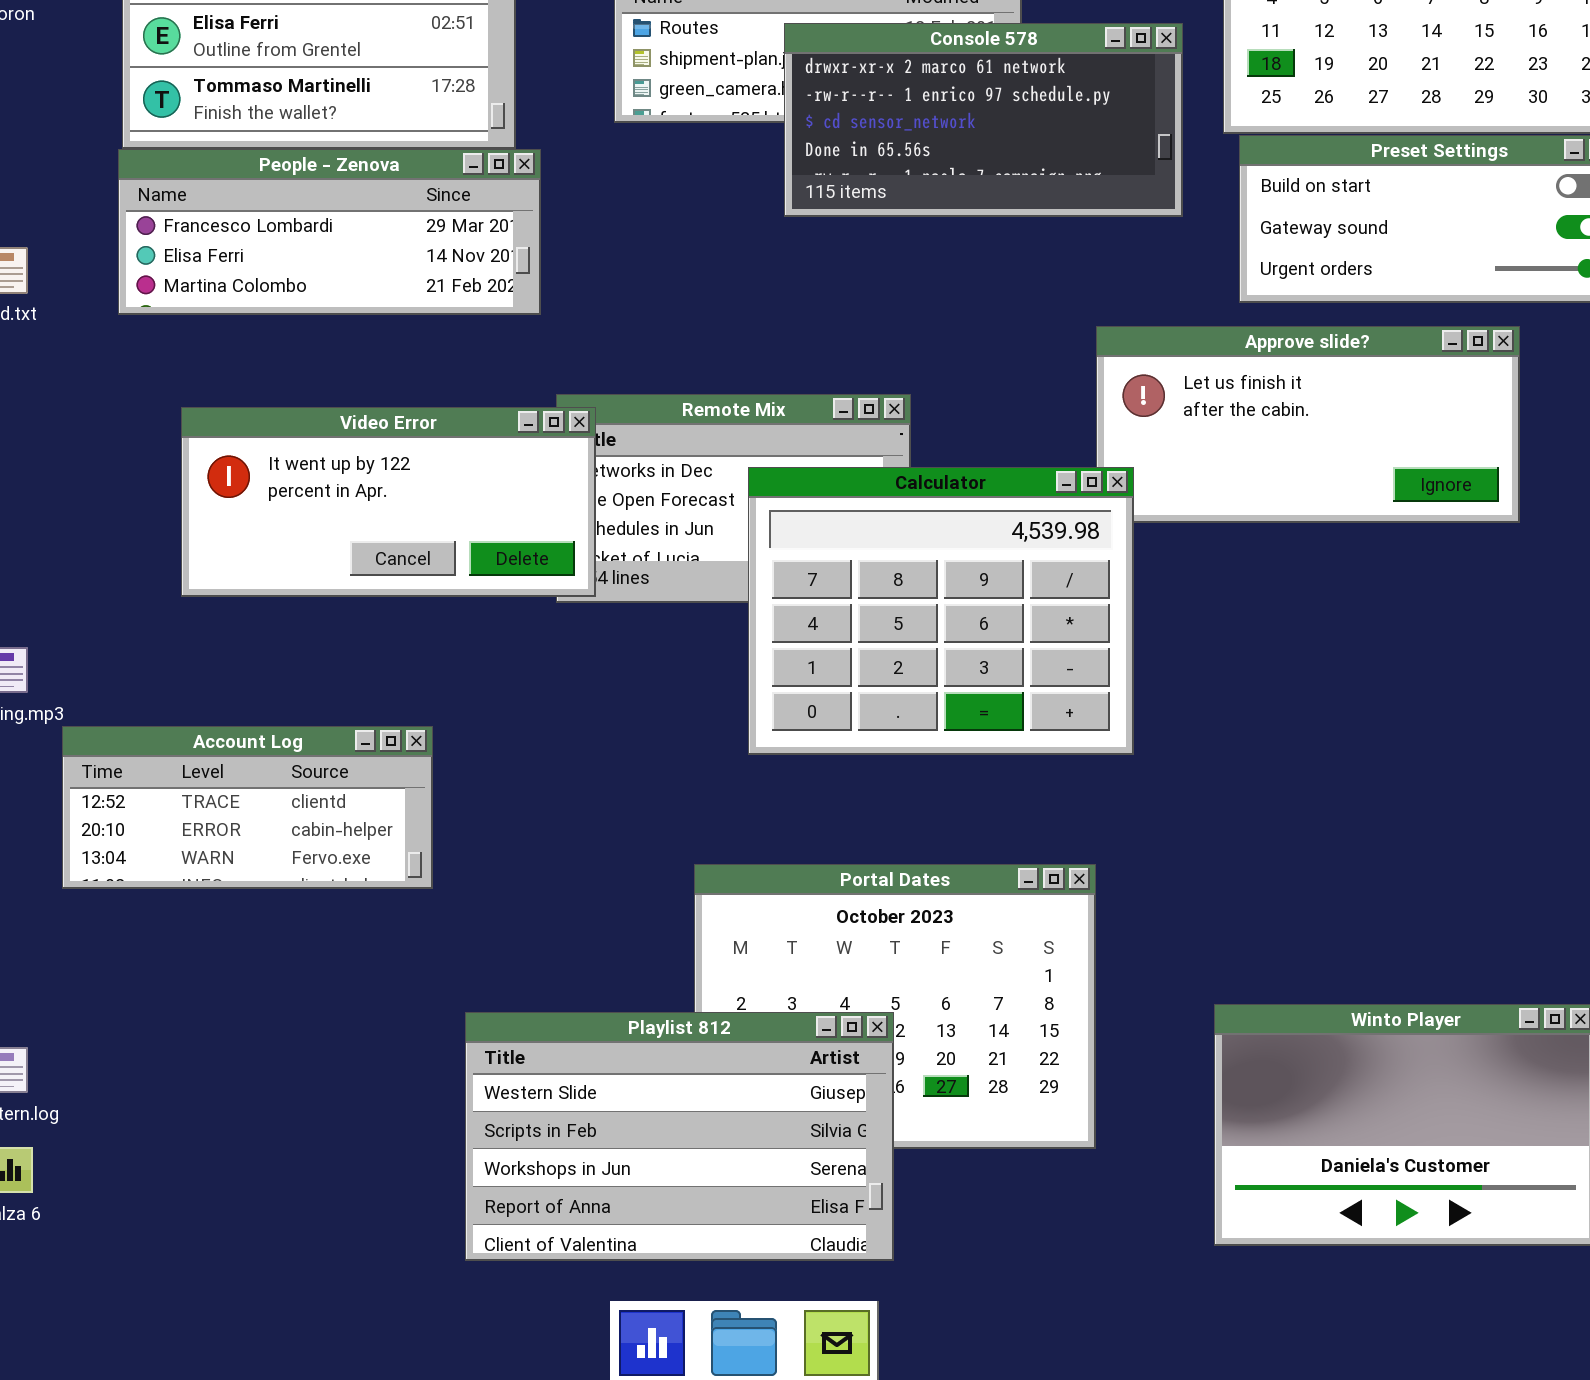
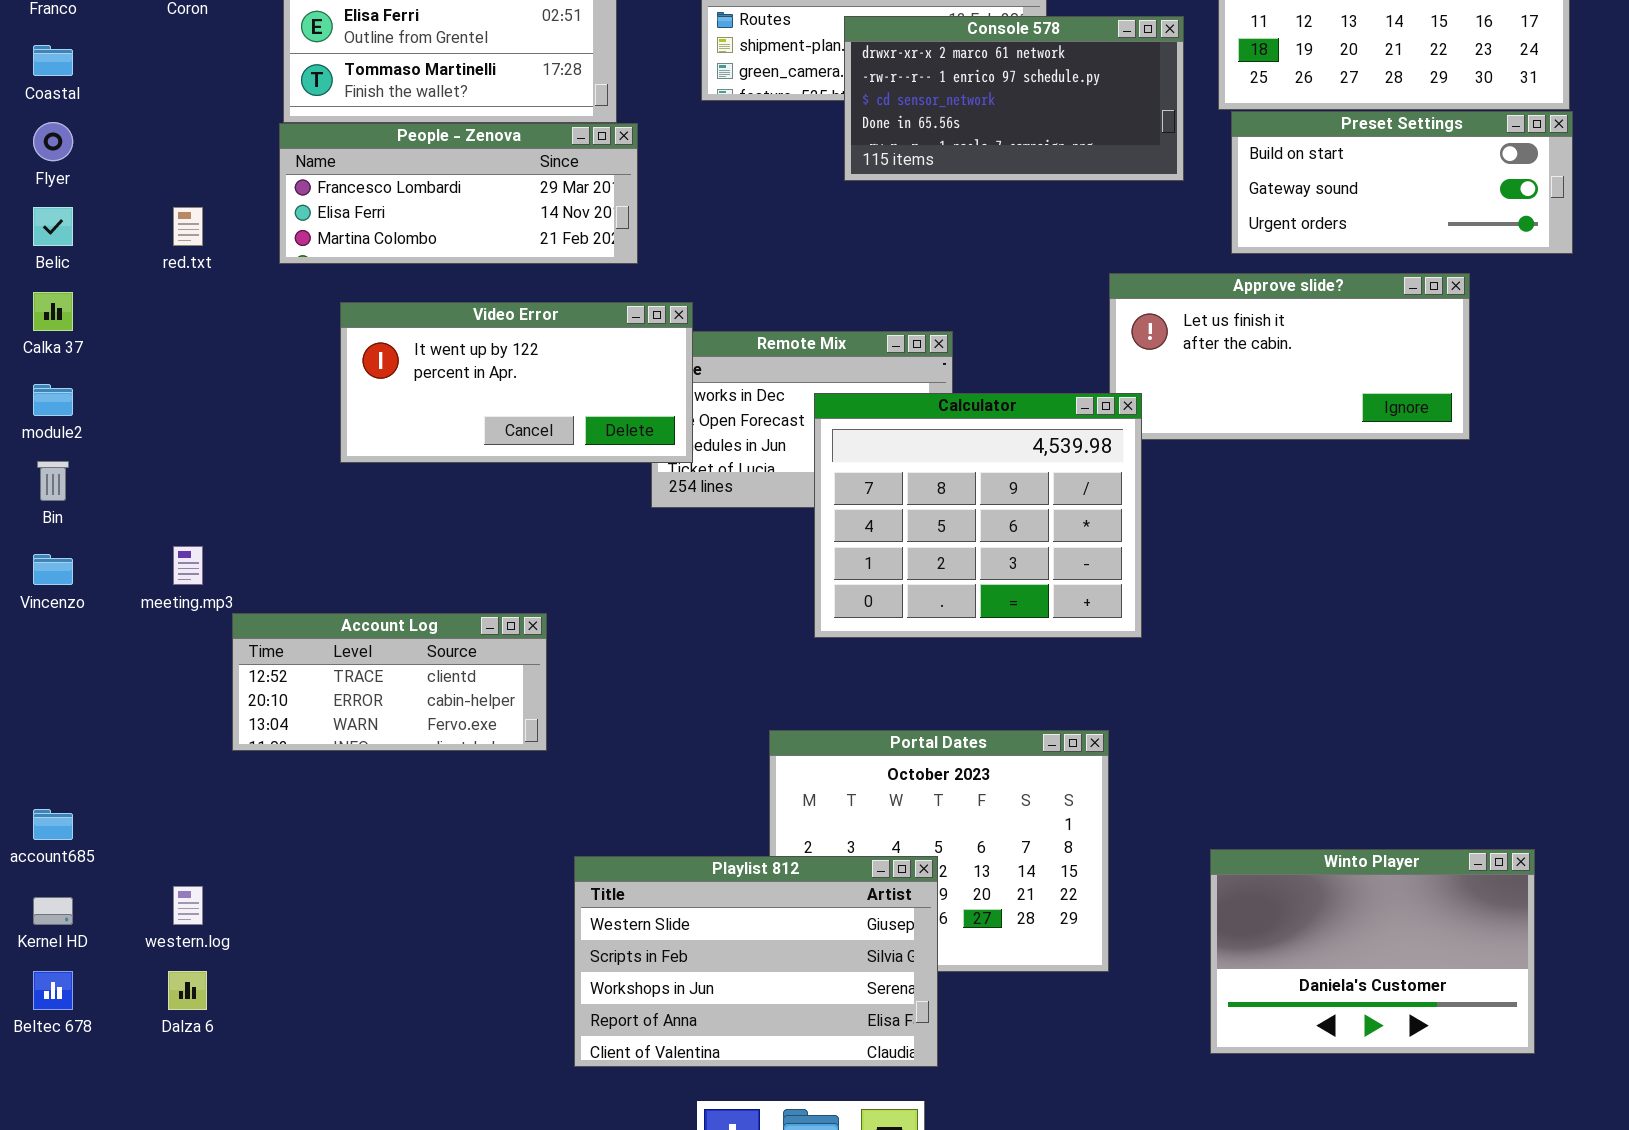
Video Error: [181,407,596,597] -> [340,302,693,463], moved

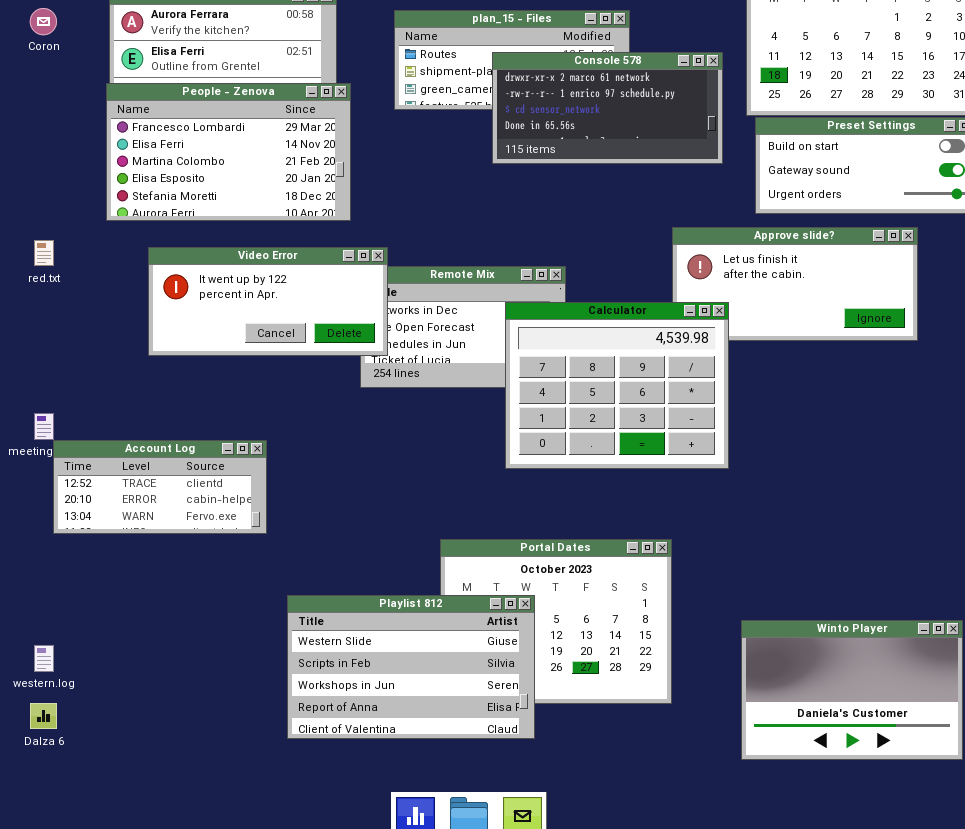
People - Zenova: [279,123,638,264] -> [106,83,351,221], resized
red.txt: [173,207,203,246] -> [34,240,54,266], moved
Calculator: [814,393,1142,638] -> [505,302,729,469], moved
Account Log: [232,613,547,751] -> [53,440,267,534], moved
Playlist 812: [574,856,938,1067] -> [287,595,535,739], moved

